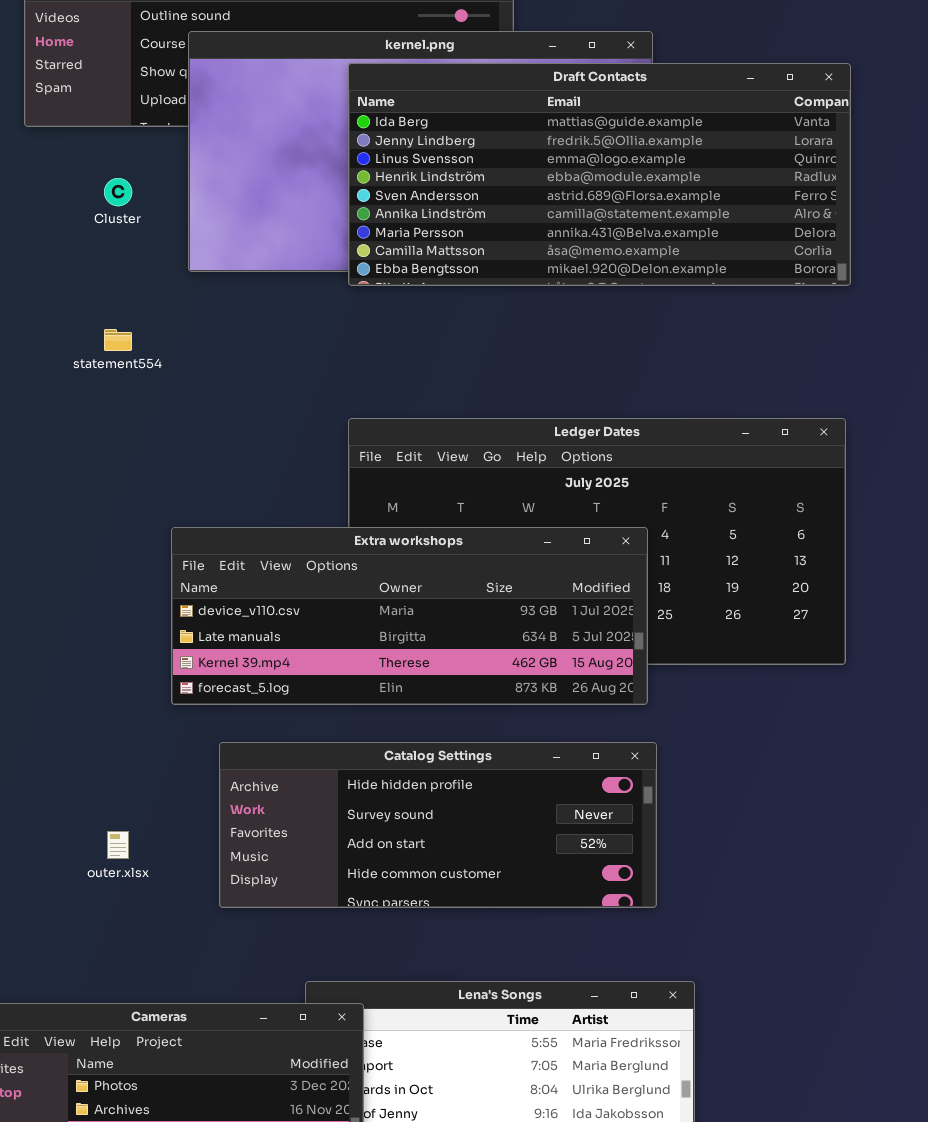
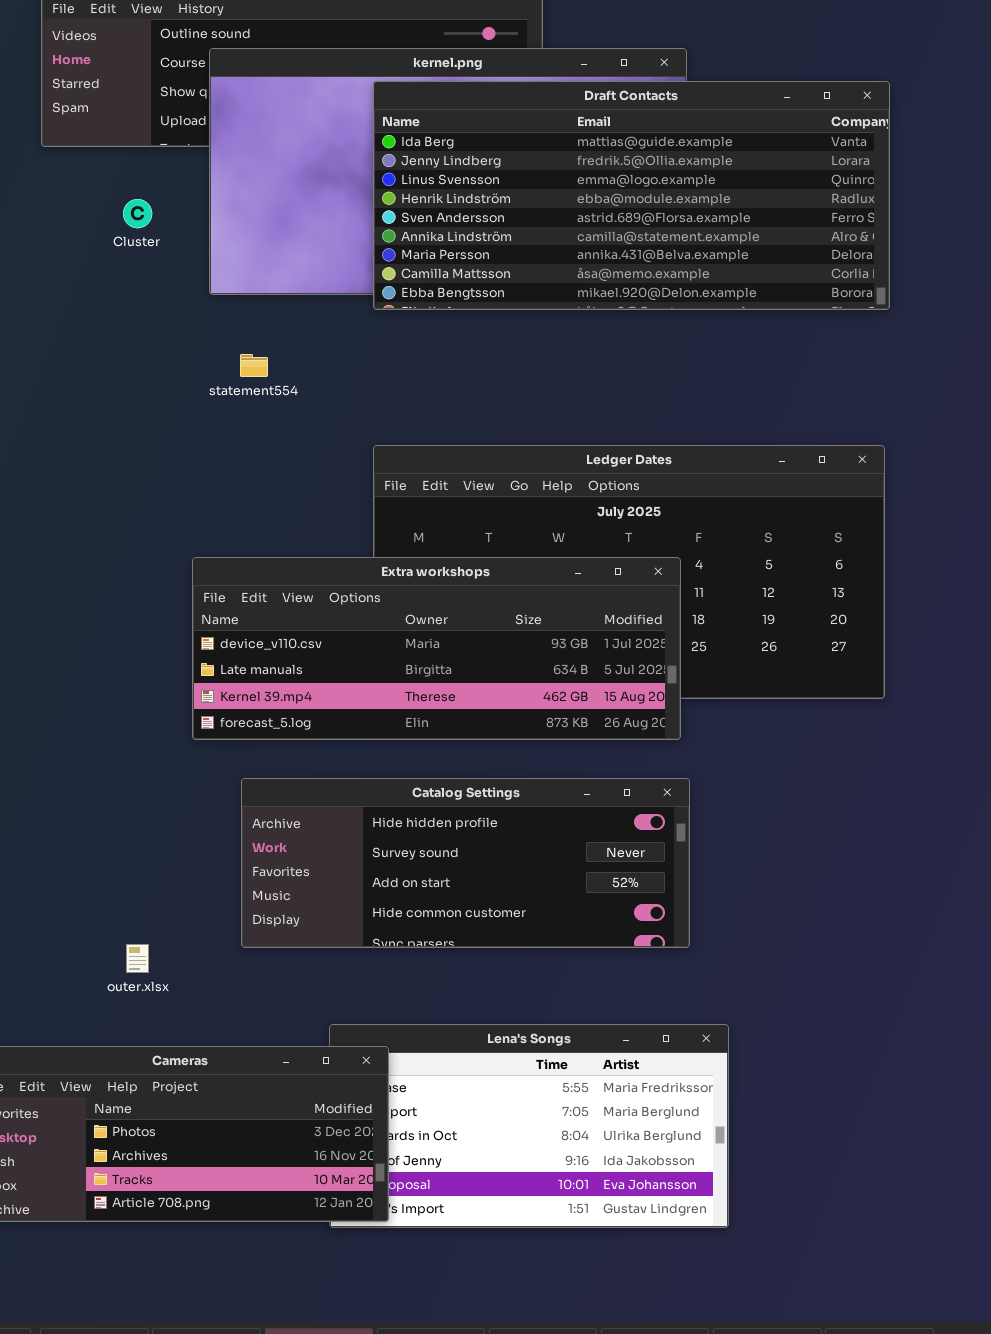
statement554: [104,329,132,351] -> [240,354,268,377], moved
outer.xlsx: [107,831,129,859] -> [126,944,149,973], moved

